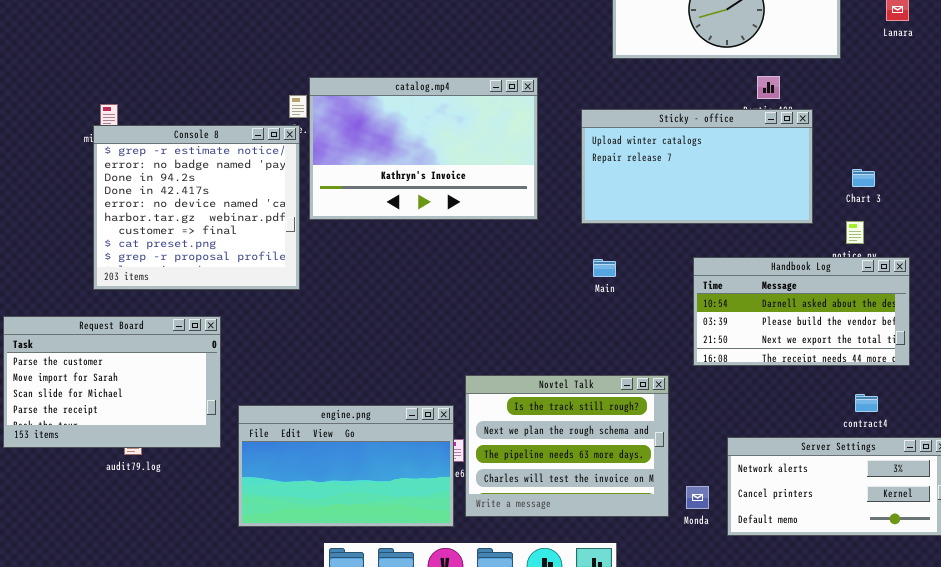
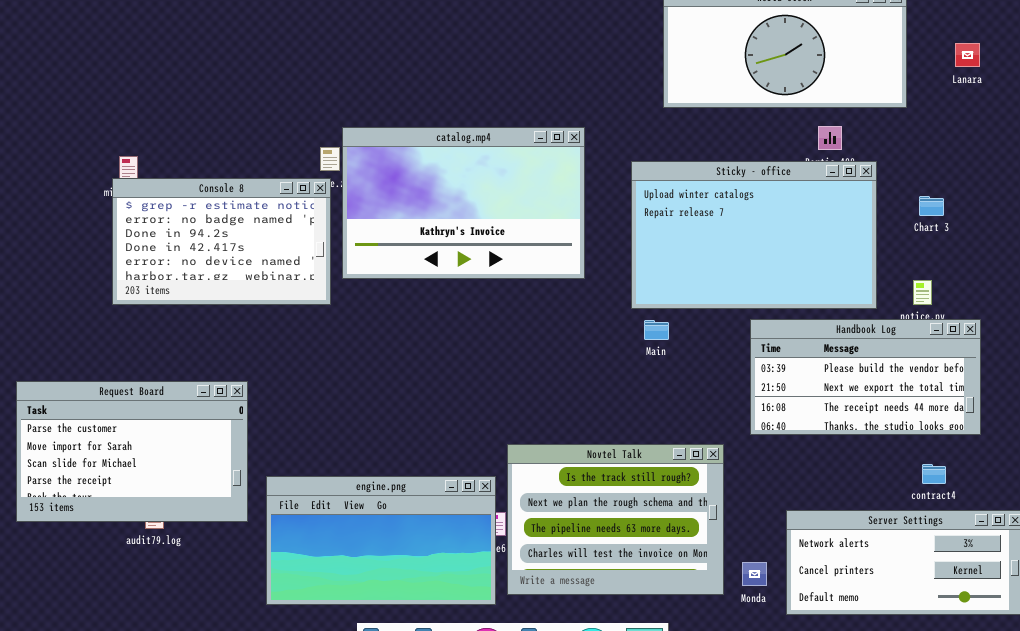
Sticky - office: [581,109,813,224] -> [631,161,877,309], resized
Console 8: [93,125,300,290] -> [112,178,331,305], resized
Chart 3: [852,169,875,187] -> [919,196,944,216], moved
Handbook Log: [693,257,910,366] -> [750,319,981,435], scrolled down 1 row

